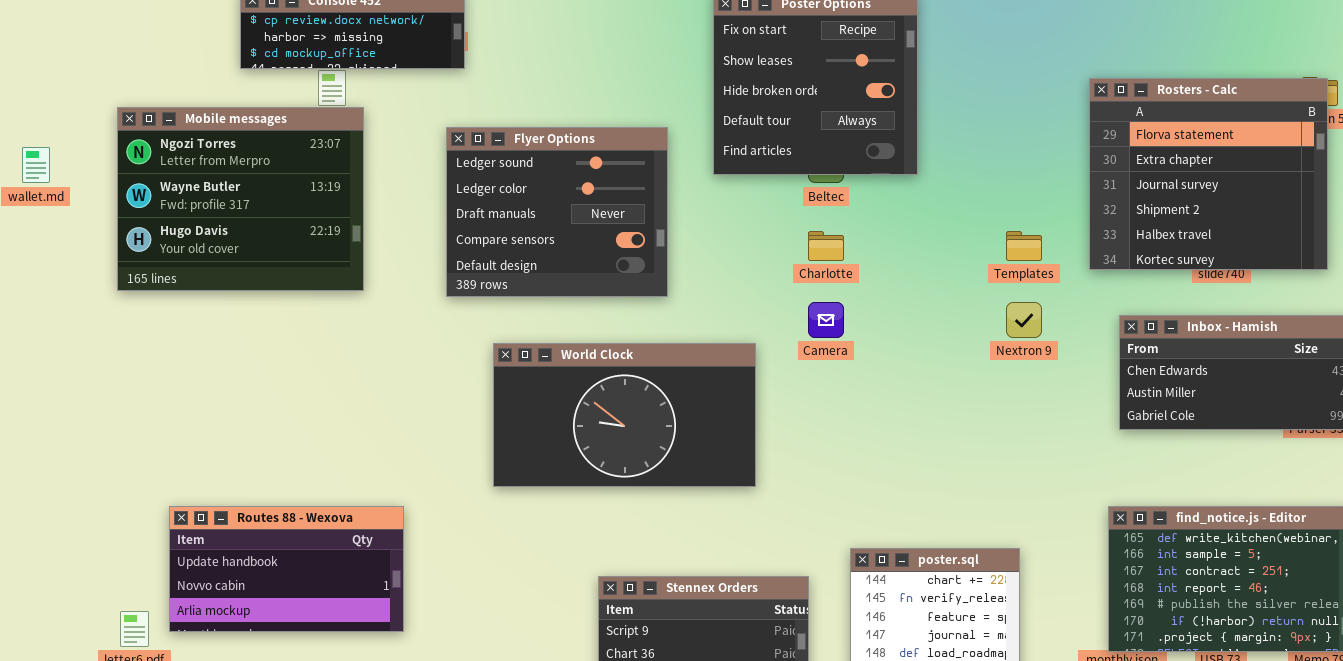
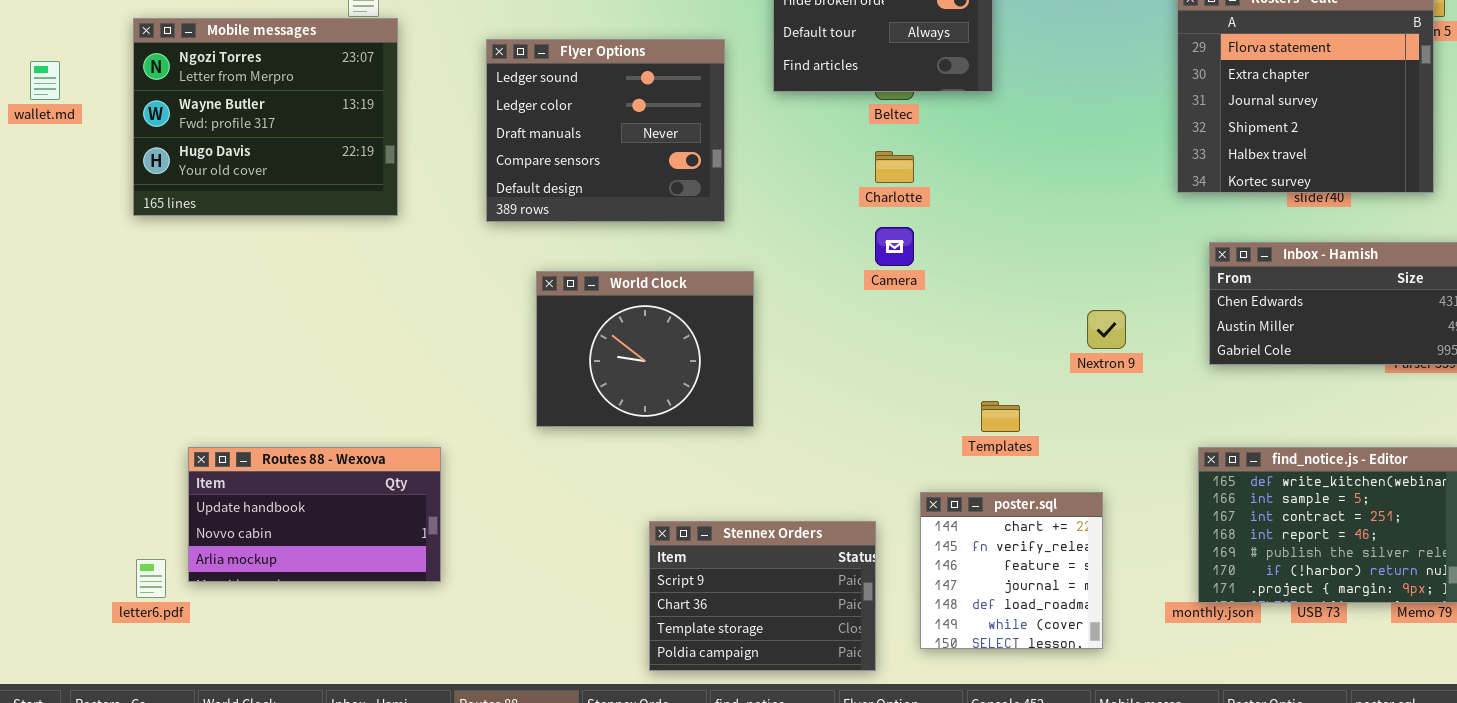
Templates: [1006,231,1042,261] -> [981,401,1020,432], moved
Nextron 9: [1006,302,1042,338] -> [1087,310,1126,349], moved
World Clock: [493,343,756,487] -> [536,271,754,427], resized

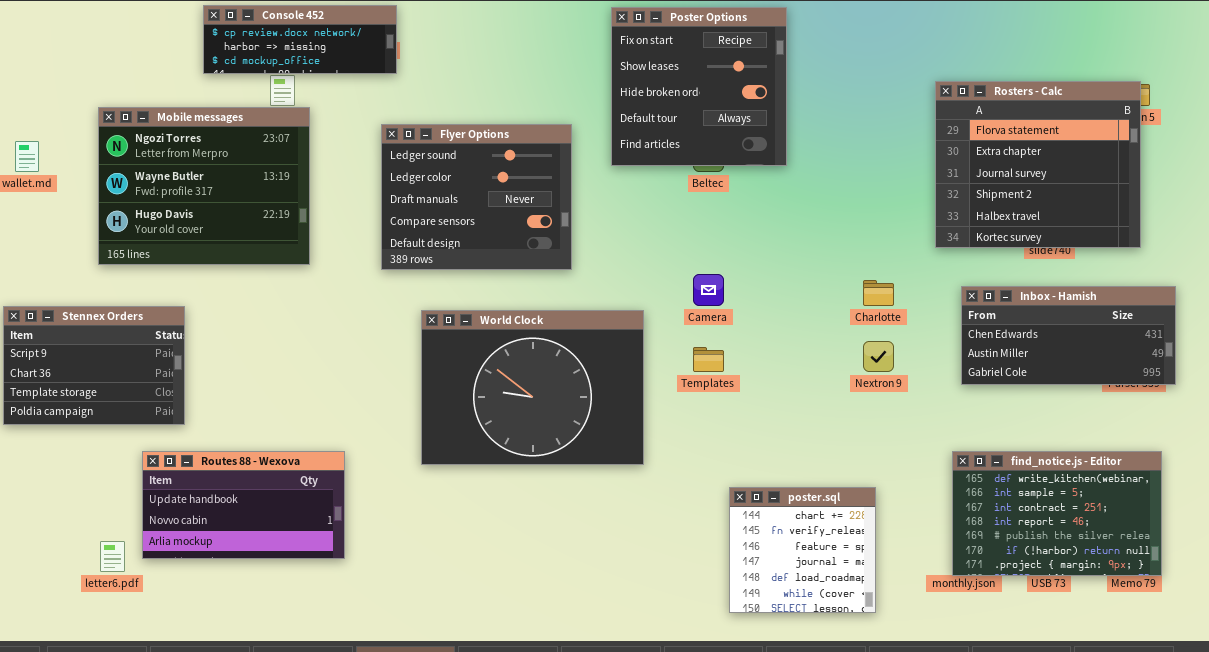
Charlotte: [875,151,914,183] -> [863,280,894,306], moved
World Clock: [536,271,754,427] -> [421,310,644,465], resized
Templates: [981,401,1020,432] -> [693,347,724,372], moved
Stennex Orders: [649,521,876,671] -> [3,306,185,425], moved

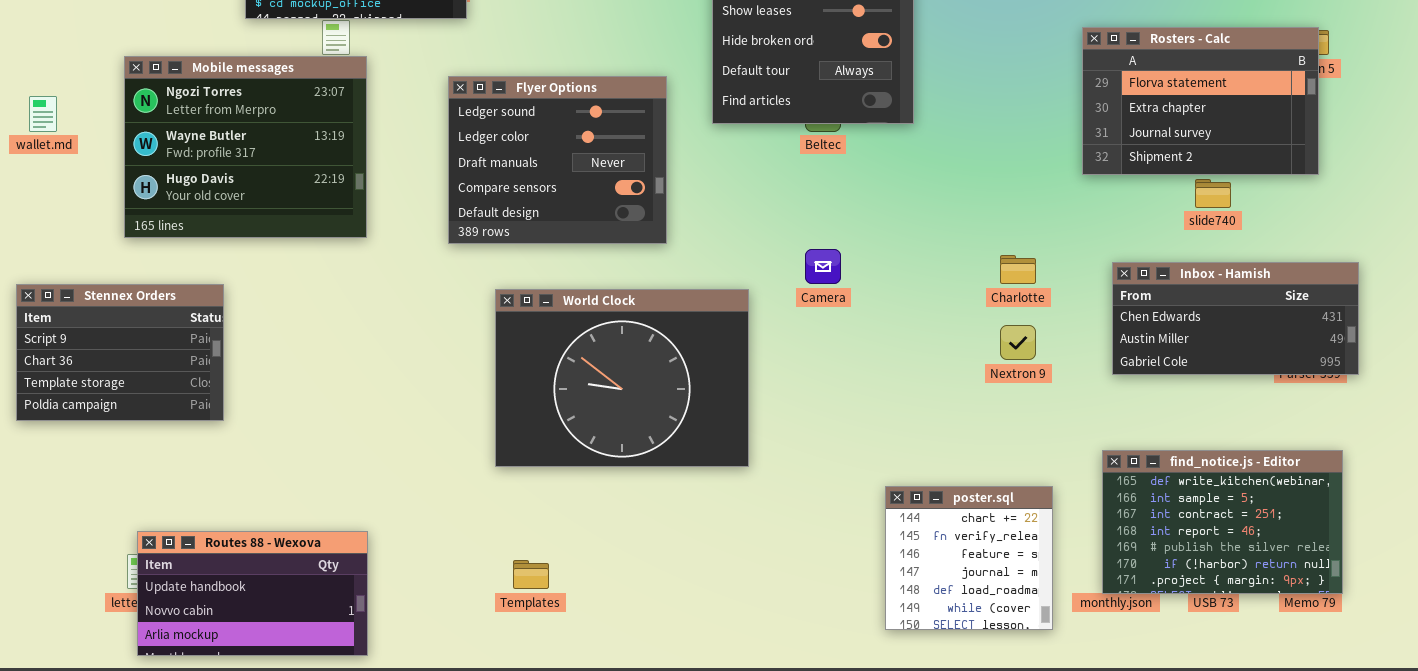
Rosters - Calc: [935,81,1141,248] -> [1082,27,1319,175], resized
Templates: [693,347,724,372] -> [513,560,549,589], moved
Routes 88 - Wexova: [142,451,345,559] -> [137,531,368,656], moved
poster.sql: [729,487,876,613] -> [885,486,1053,630], moved

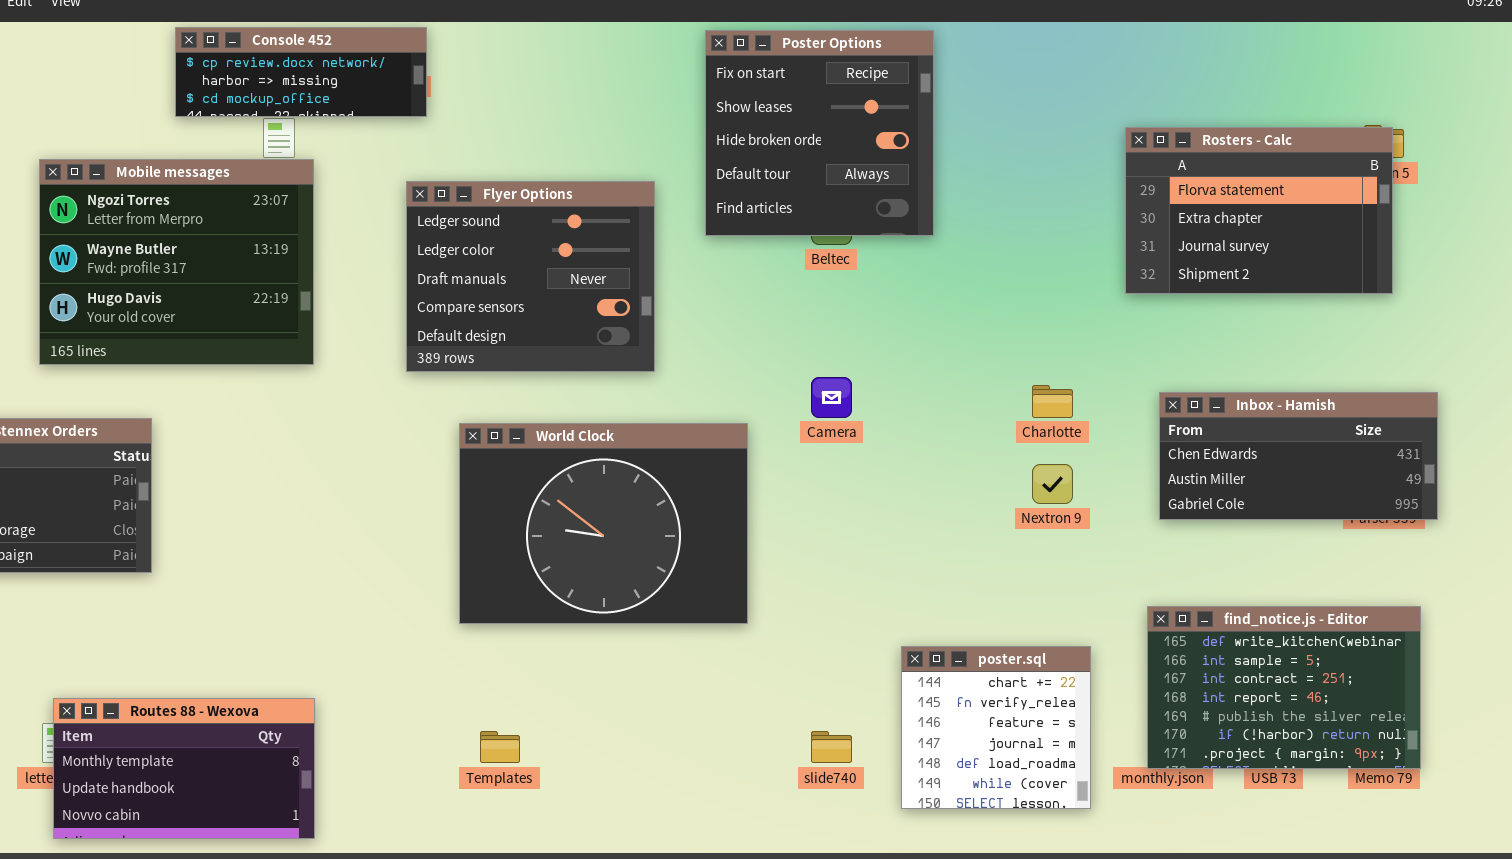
slide740: [1195,179,1231,208] -> [811,731,852,763], moved
Routes 88 - Wexova: [137,531,368,656] -> [53,698,315,839], scrolled up 1 row

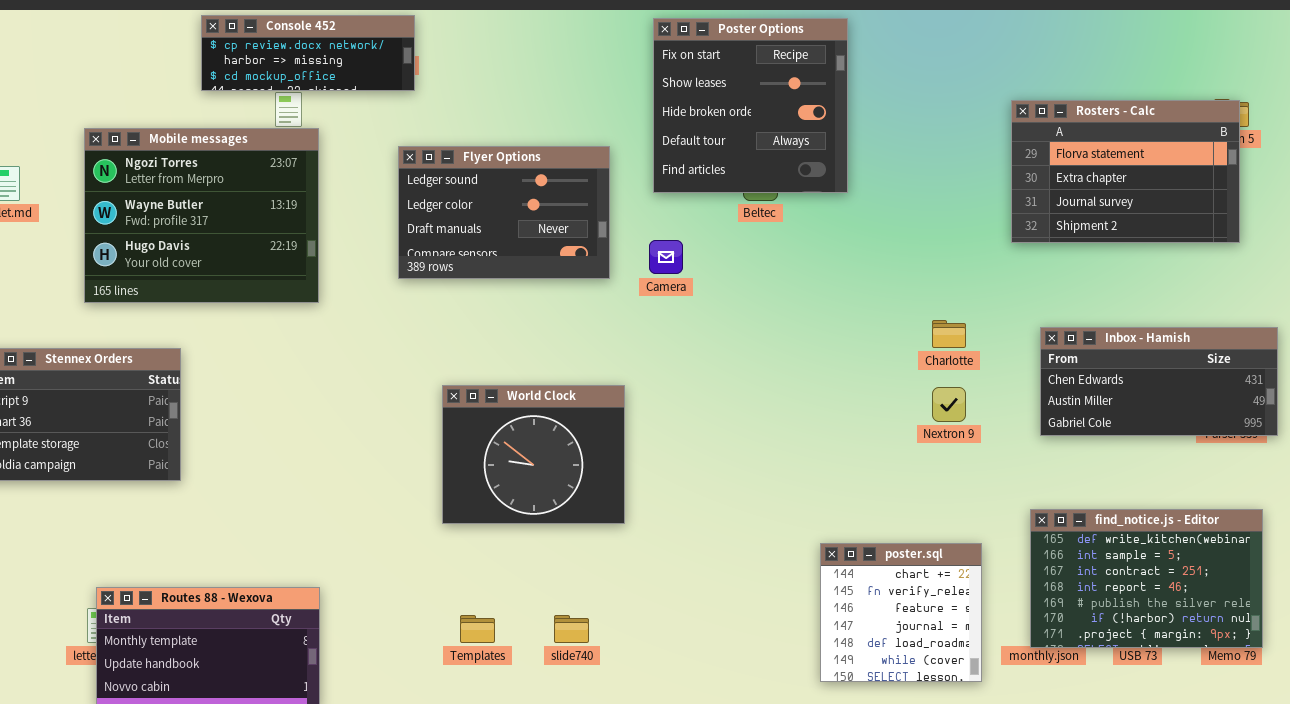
Flyer Options: [406,181,655,372] -> [398,146,610,279], resized
Camera: [811,377,852,418] -> [649,240,683,274], moved
World Clock: [459,423,748,624] -> [442,385,625,524], resized
slide740: [811,731,852,763] -> [554,615,589,643], moved

